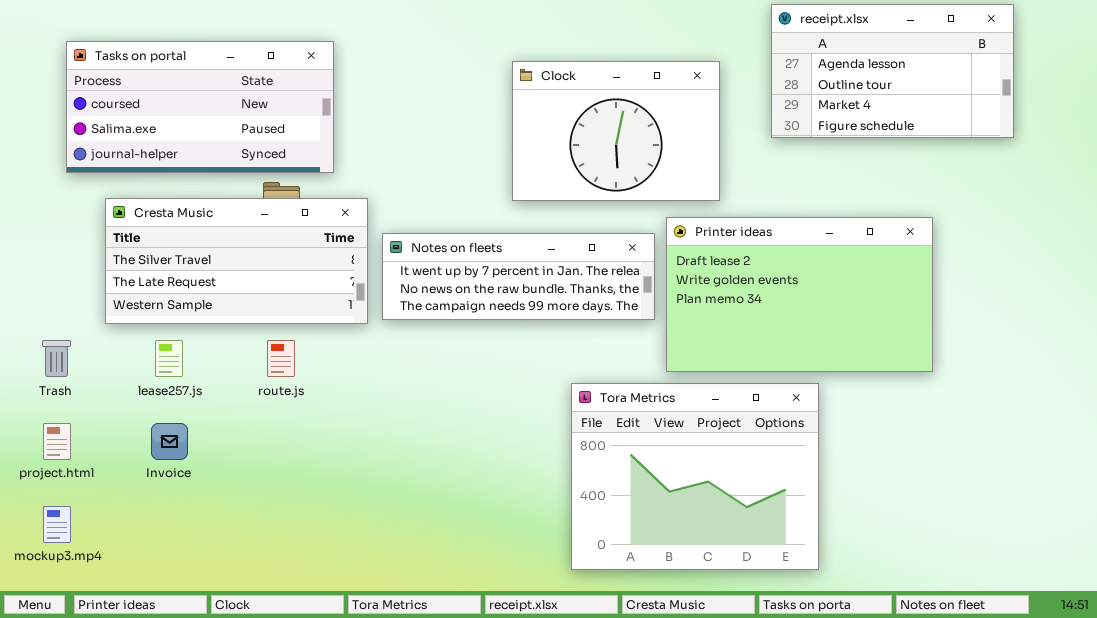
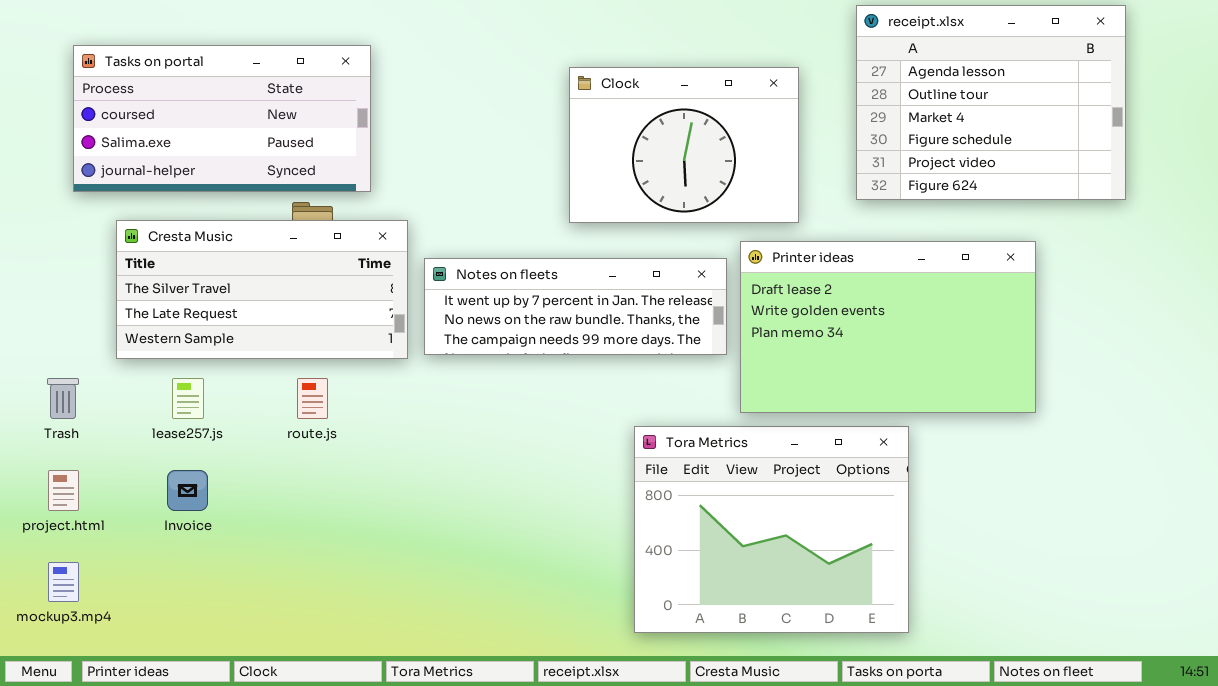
receipt.xlsx: [771,4,1014,138] -> [856,5,1126,200], resized

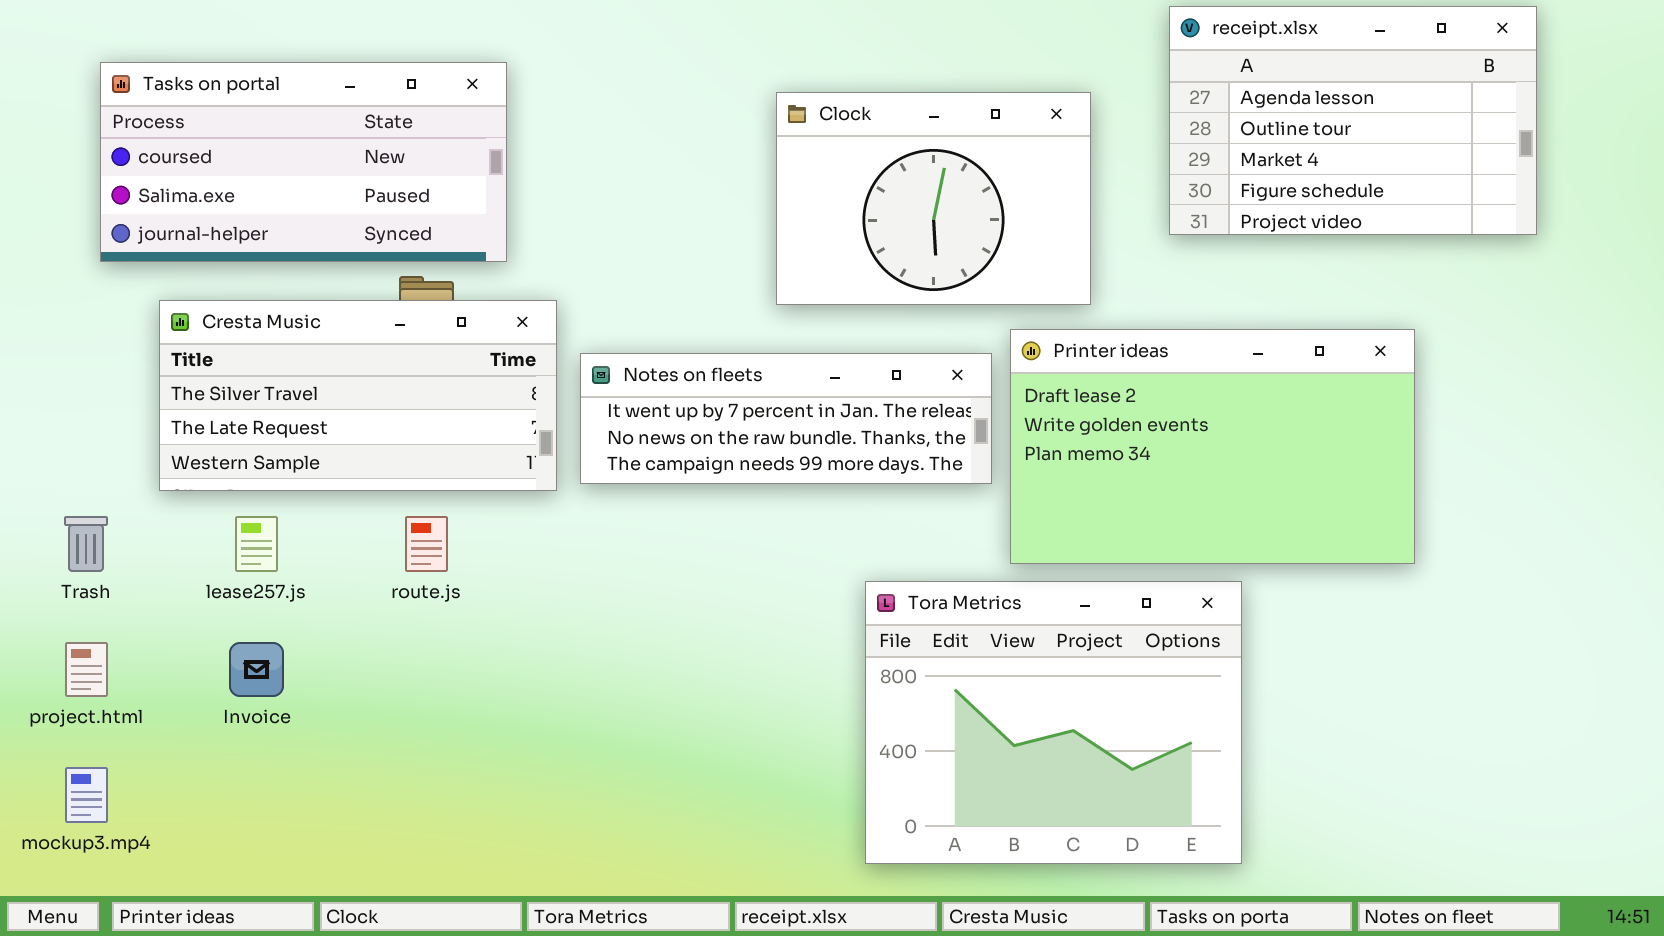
receipt.xlsx: [856,5,1126,200] -> [1169,6,1537,235], resized

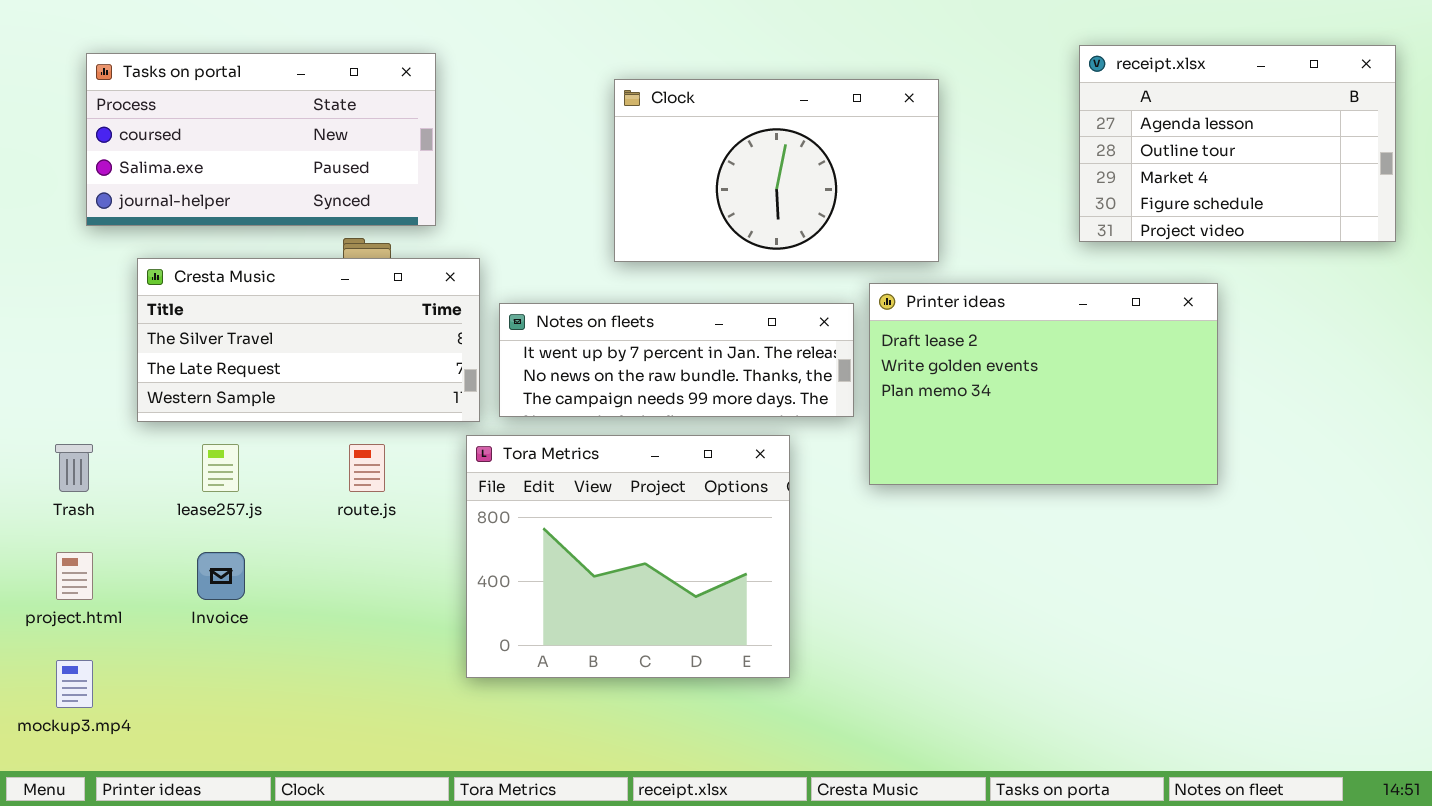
receipt.xlsx: [1169,6,1537,235] -> [1079,45,1396,242], moved
Clock: [776,92,1091,305] -> [614,79,939,262], resized
Tora Metrics: [865,581,1242,864] -> [466,435,790,678], moved

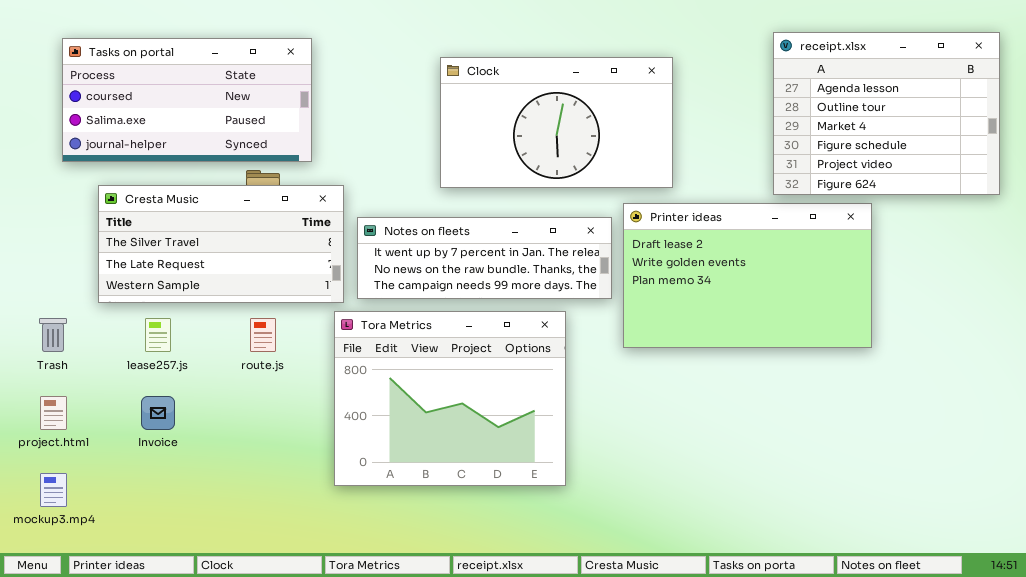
receipt.xlsx: [1079,45,1396,242] -> [773,32,1000,195], resized

